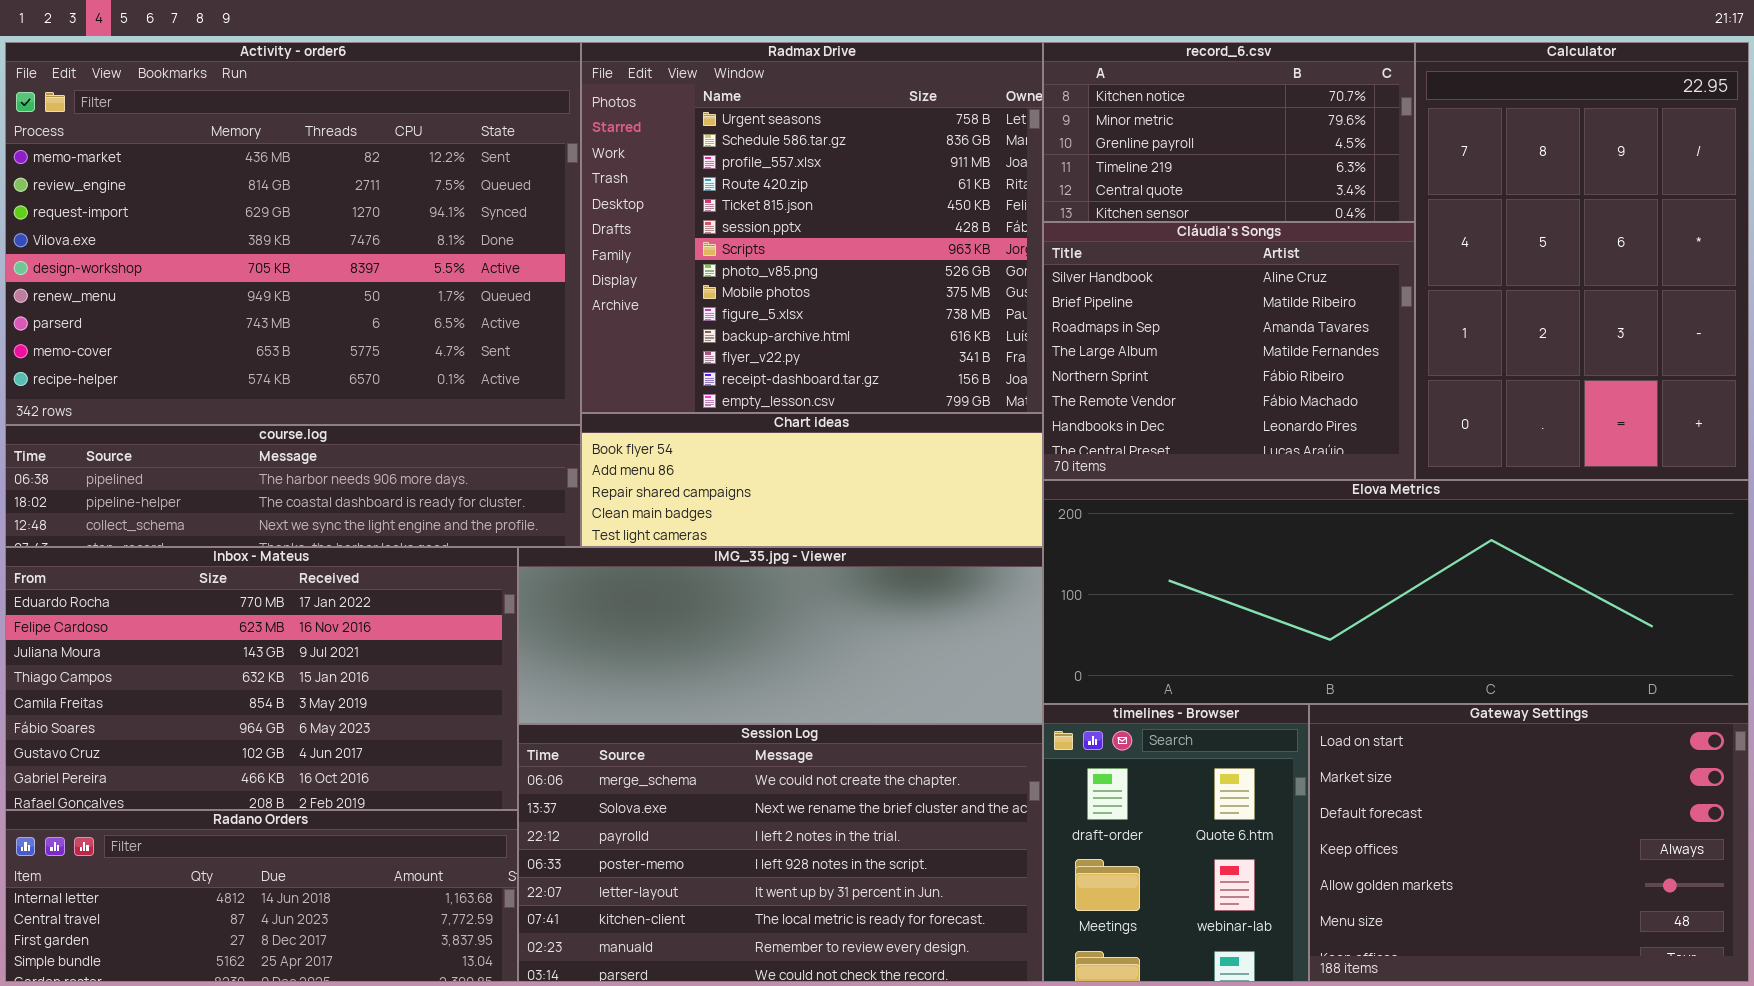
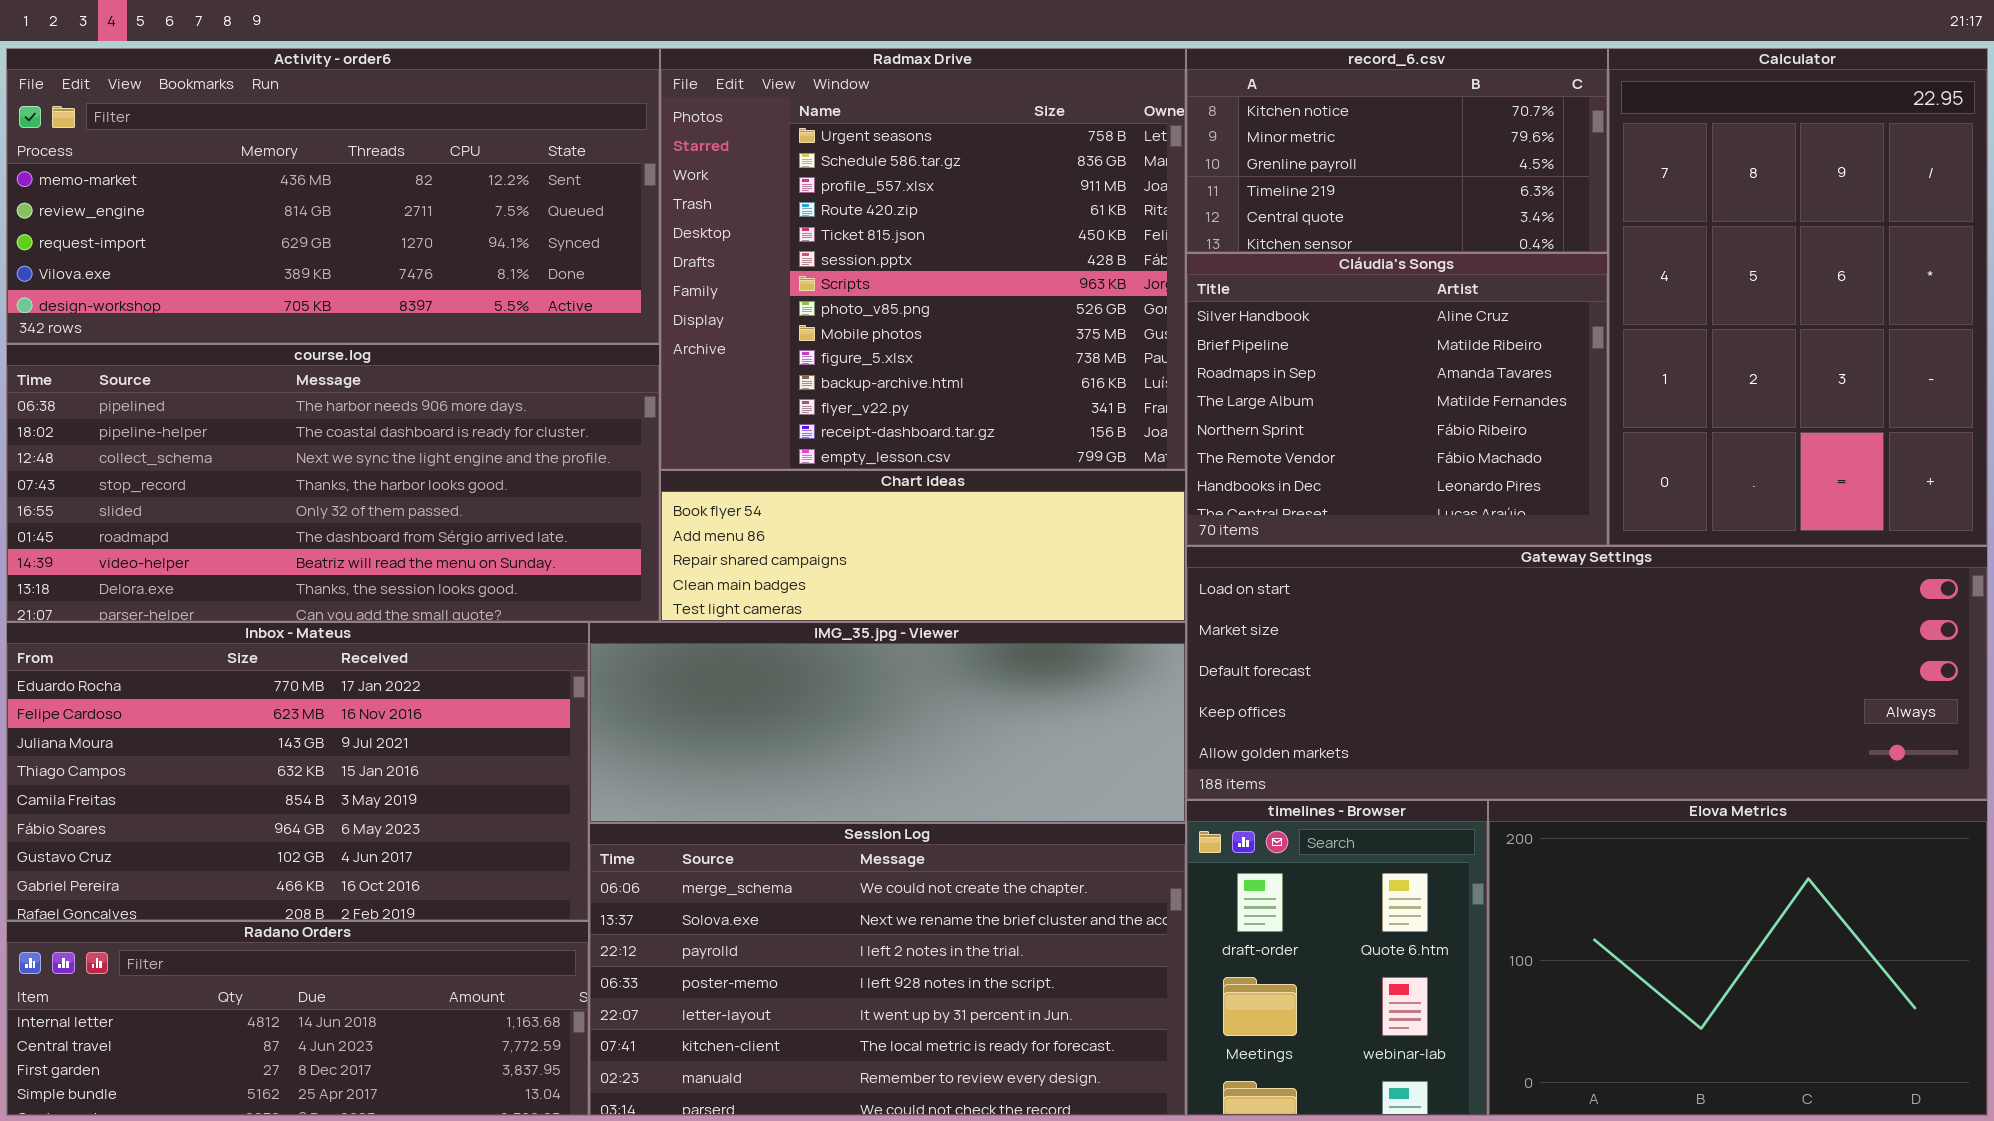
Activity - order6: [5,42,581,425] -> [6,48,660,344], resized
course.log: [5,425,581,547] -> [6,344,660,622], resized
Elova Metrics: [1043,480,1749,704] -> [1488,800,1988,1116], moved, resized
Gateway Settings: [1309,704,1749,982] -> [1186,546,1988,800], moved, resized

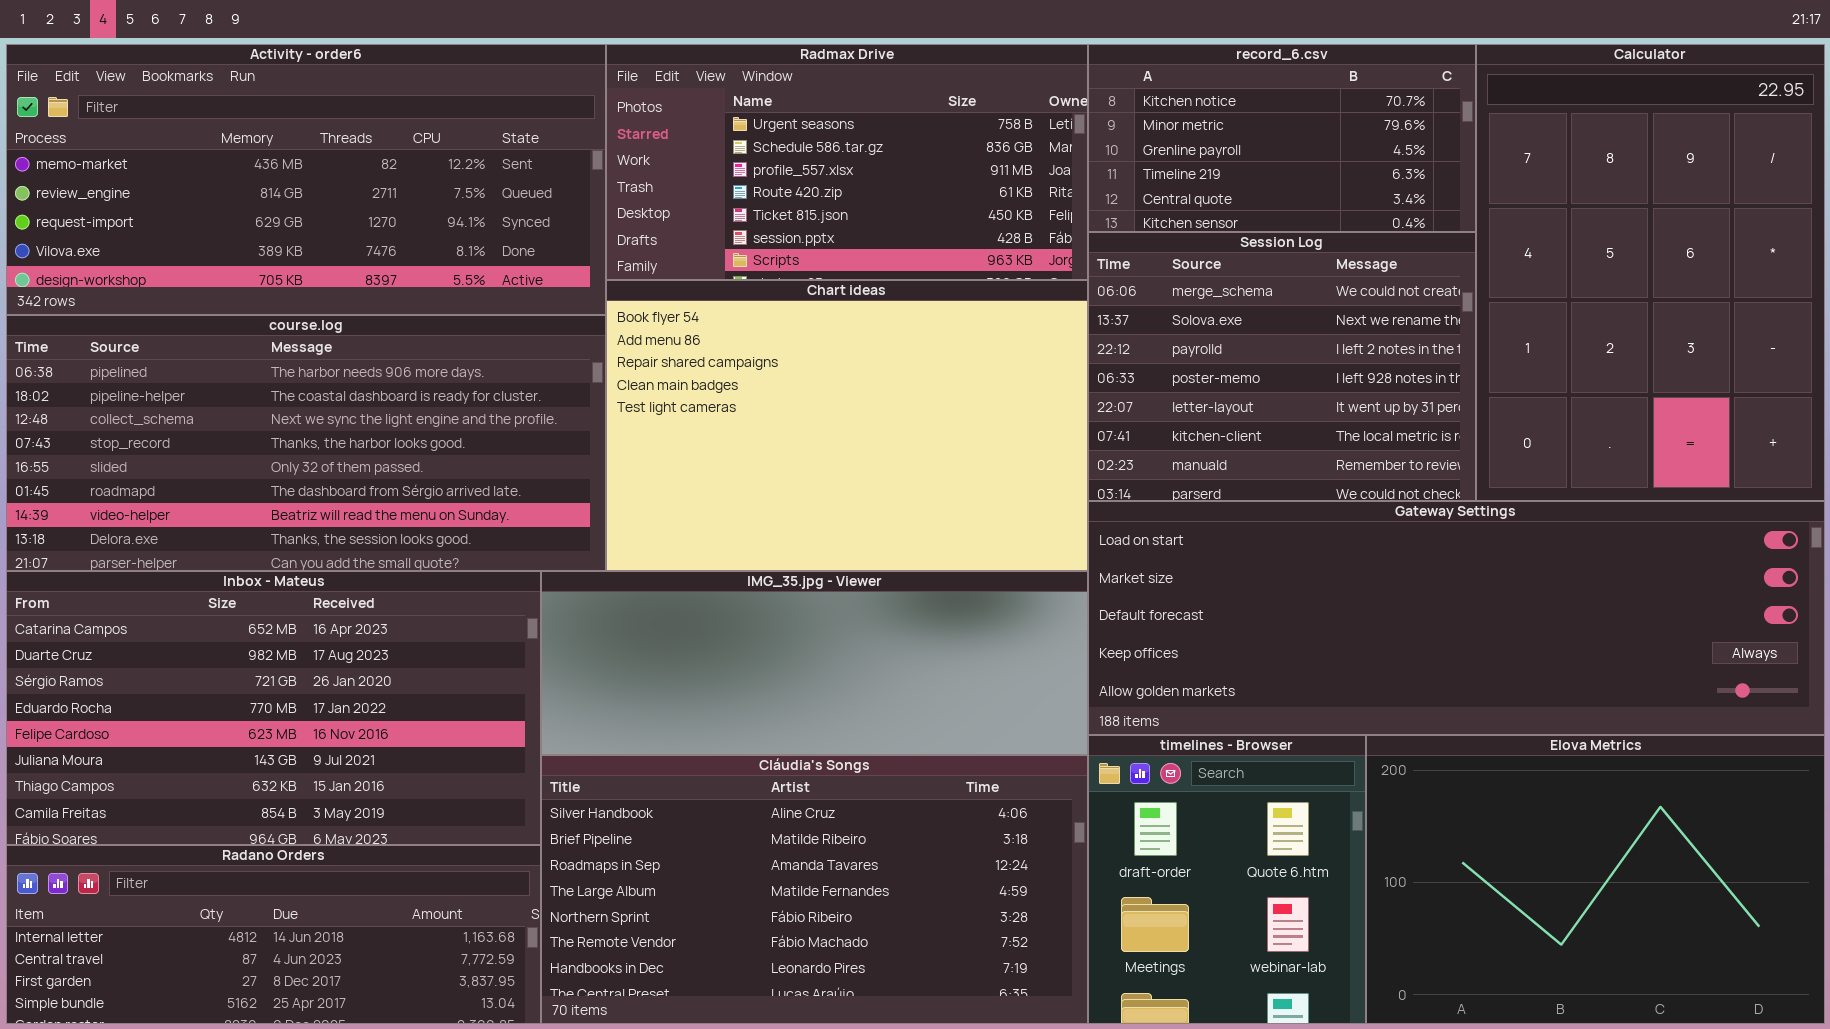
Radmax Drive: [660,48,1186,470] -> [606,44,1088,280], resized
Cláudia's Songs: [1186,253,1608,546] -> [541,755,1088,1024], moved, resized
Chart ideas: [660,470,1186,622] -> [606,280,1088,571], resized
Inbox - Mateus: [6,622,589,921] -> [6,571,541,845], scrolled up 3 rows
Session Log: [589,823,1186,1116] -> [1088,232,1476,501], moved, resized

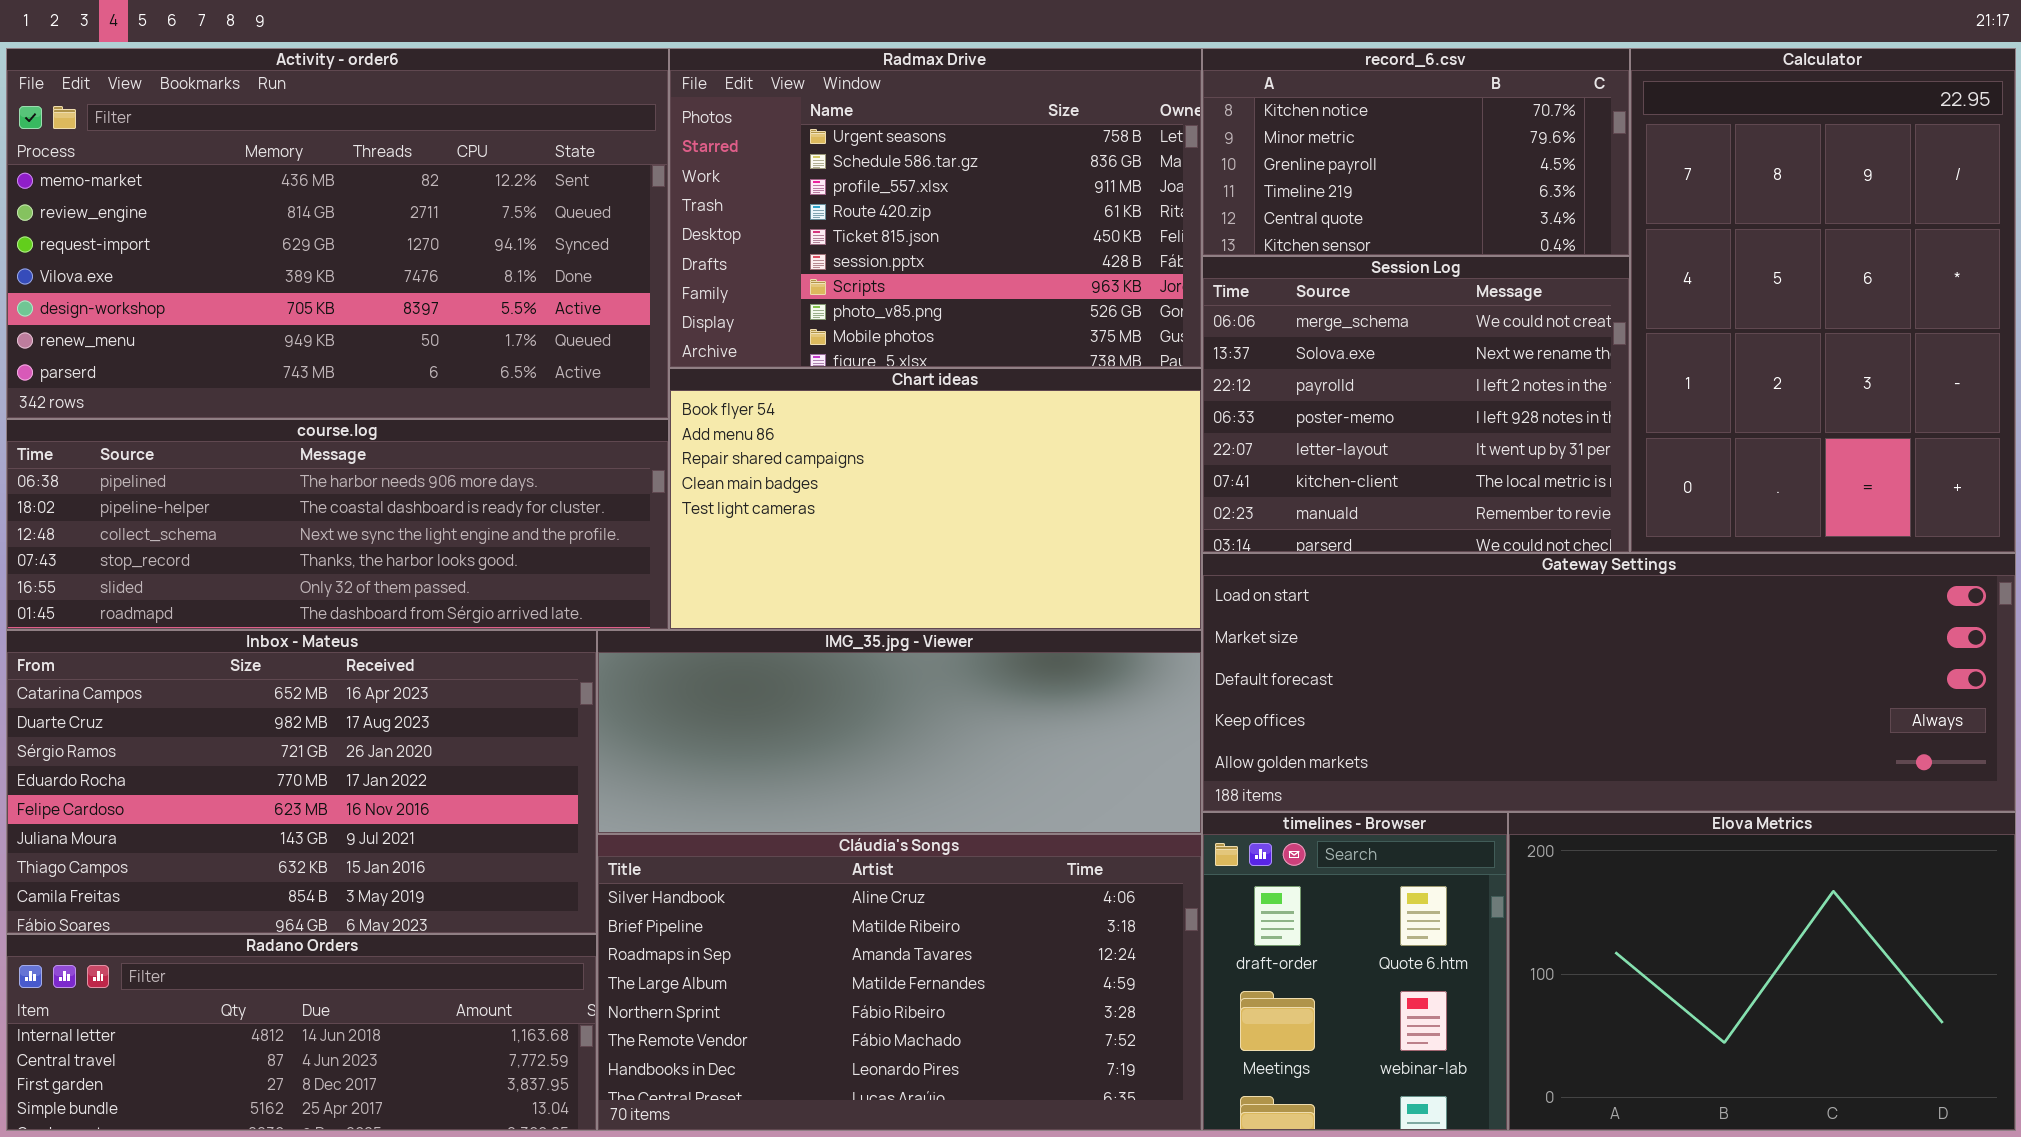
Activity - order6: [6,44,606,315] -> [6,48,669,419], resized
Radmax Drive: [606,44,1088,280] -> [669,48,1202,368], resized
Chart ideas: [606,280,1088,571] -> [669,368,1202,630], resized
course.log: [6,315,606,571] -> [6,419,669,630], resized

